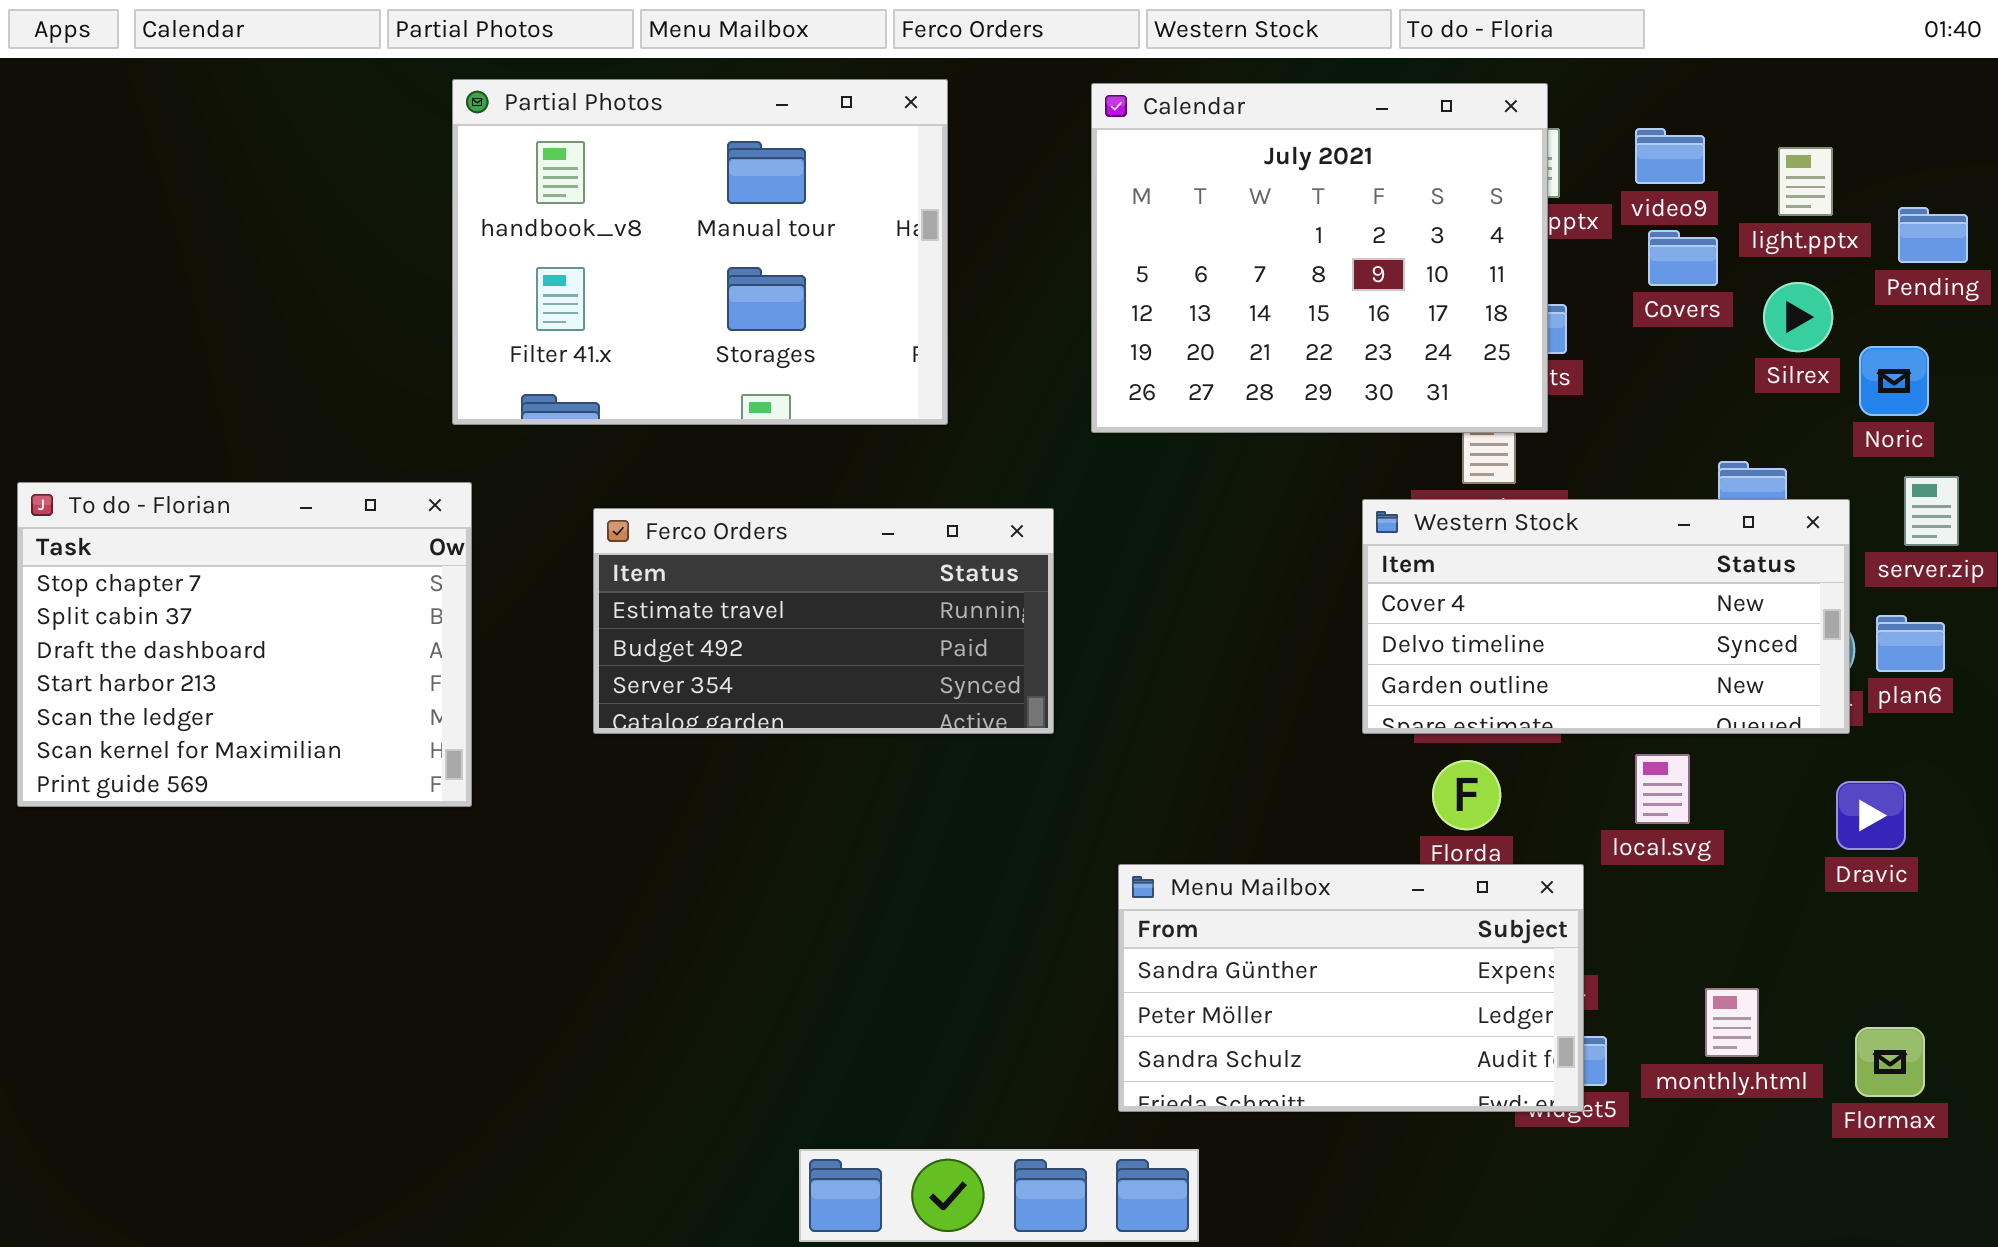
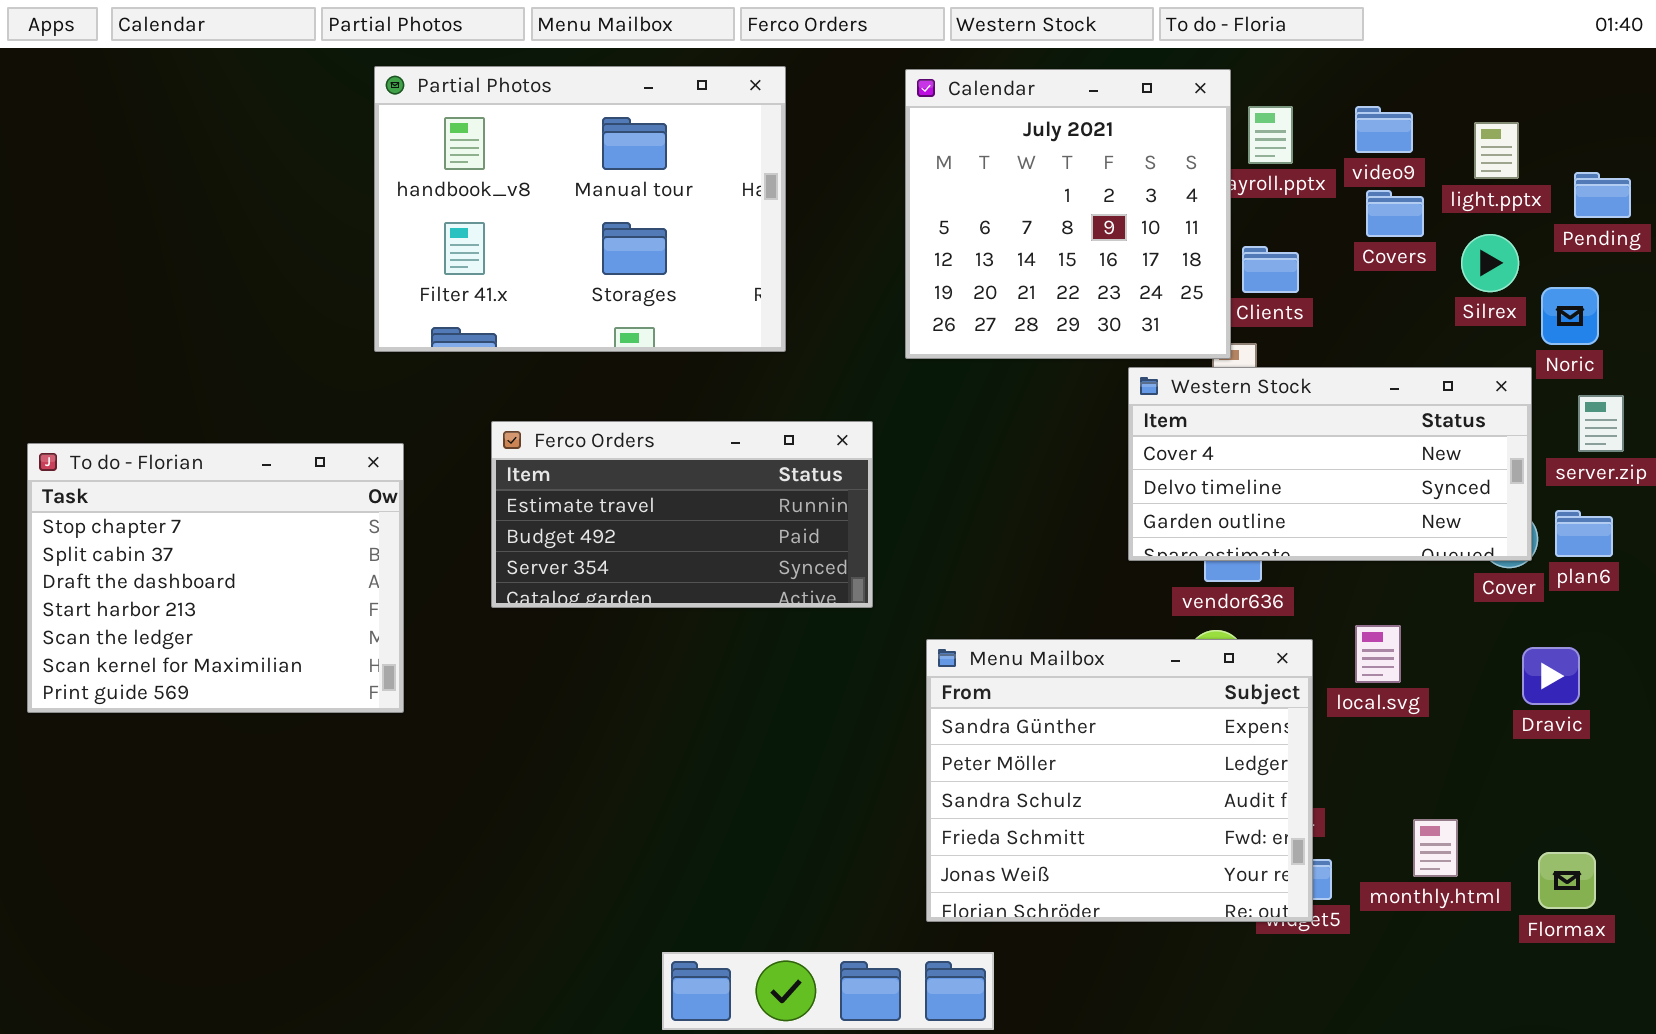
Calendar: [1091,83,1548,433] -> [905,69,1231,359], resized
To do - Florian: [17,482,472,807] -> [27,443,404,713], moved
Western Stock: [1362,499,1850,734] -> [1128,367,1532,561], moved
Menu Mailbox: [1118,864,1584,1112] -> [926,639,1313,922], resized

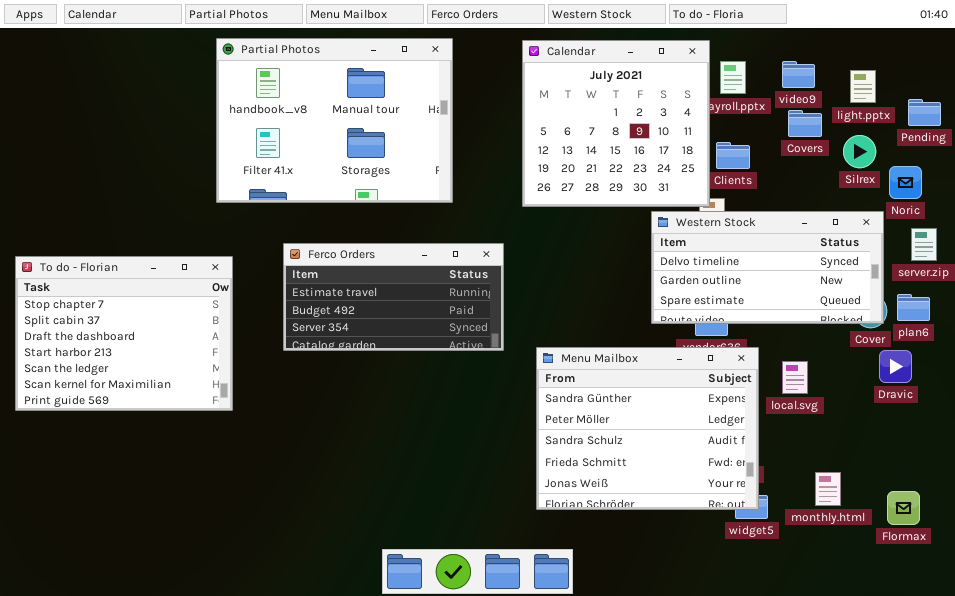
Western Stock: [1128,367,1532,561] -> [651,211,884,324], scrolled down 1 row
Menu Mailbox: [926,639,1313,922] -> [536,347,759,510], moved
Dravic: [1522,647,1580,705] -> [879,350,912,383], moved

